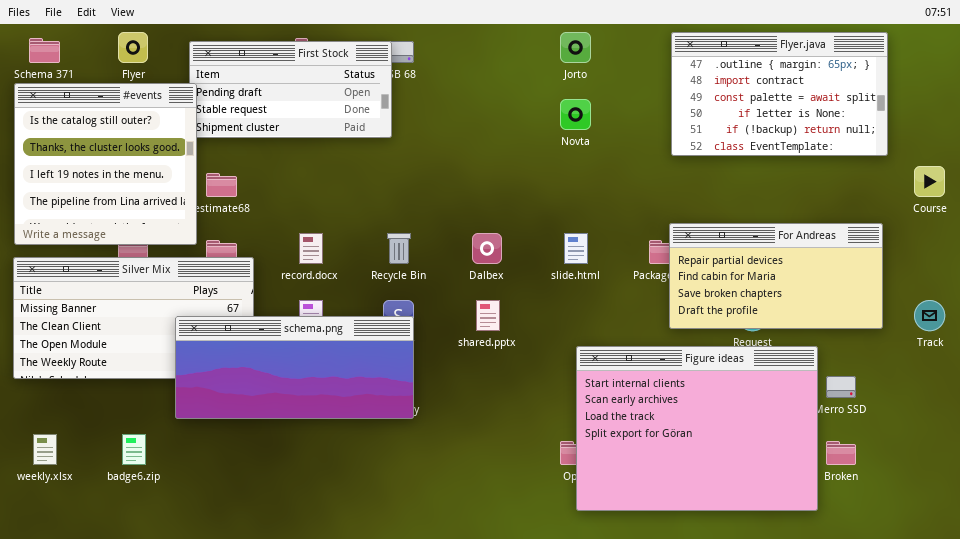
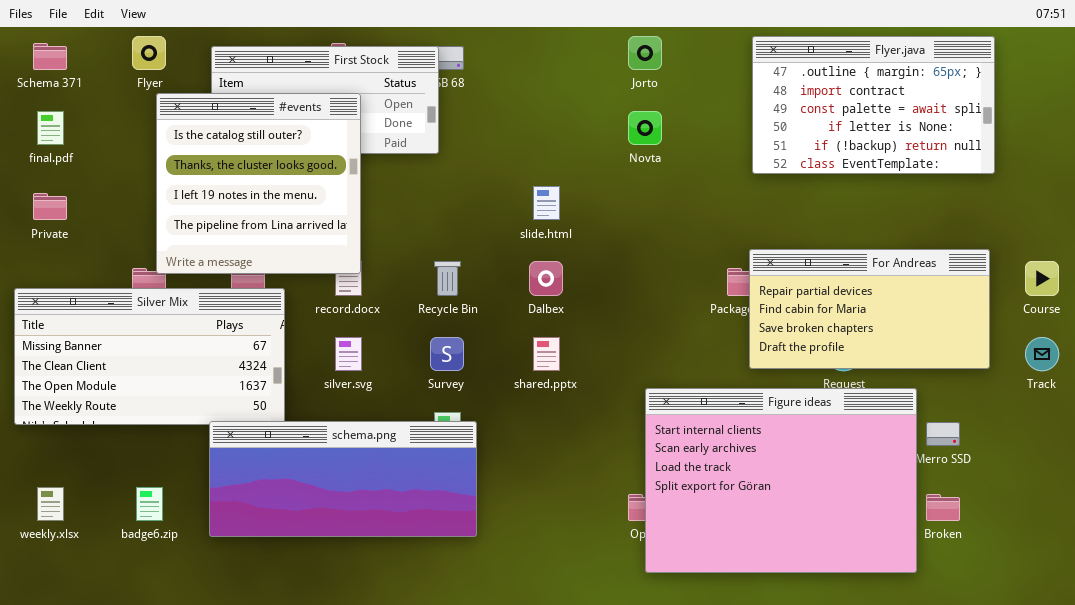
#events: [14,83,197,245] -> [156,93,361,274], moved
Course: [914,166,945,197] -> [1025,261,1059,296], moved
slide.html: [564,233,588,264] -> [533,186,560,220], moved
schema.png: [175,316,414,419] -> [209,421,477,537], moved

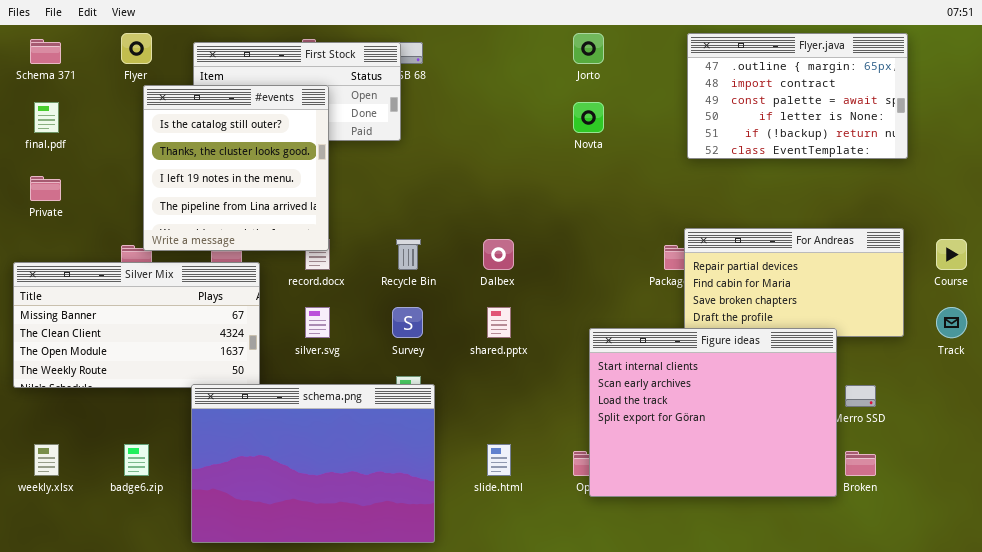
slide.html: [533,186,560,220] -> [487,444,511,476], moved
Figure ideas: [645,388,917,573] -> [589,328,837,497], moved
schema.png: [209,421,477,537] -> [191,384,435,543], resized

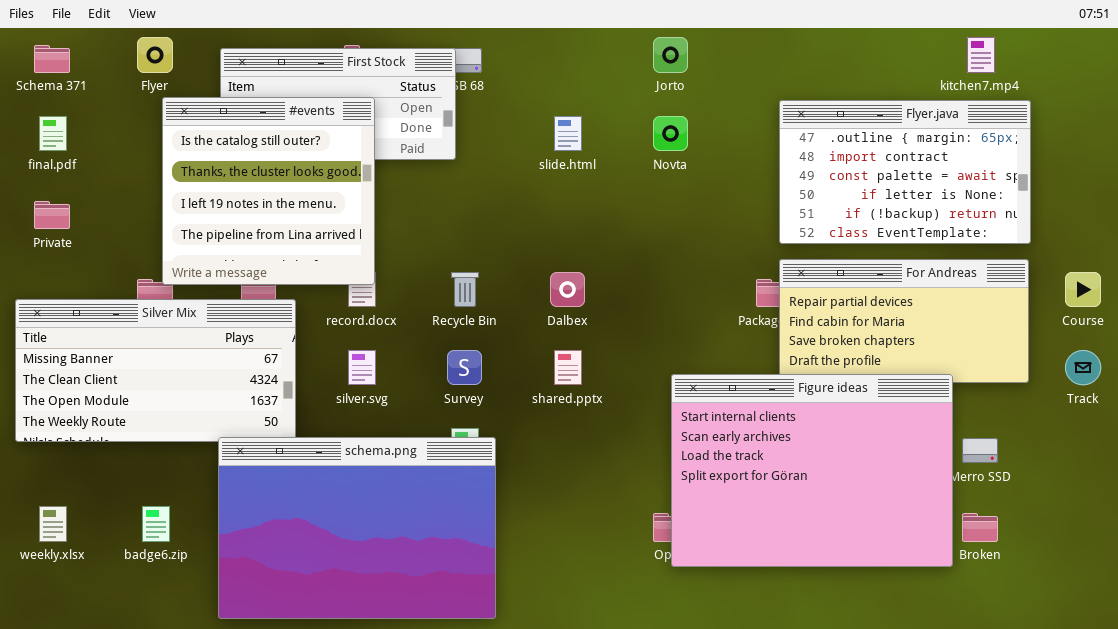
Flyer.java: [687,33,908,159] -> [779,100,1031,244], moved
slide.html: [487,444,511,476] -> [554,116,582,151], moved

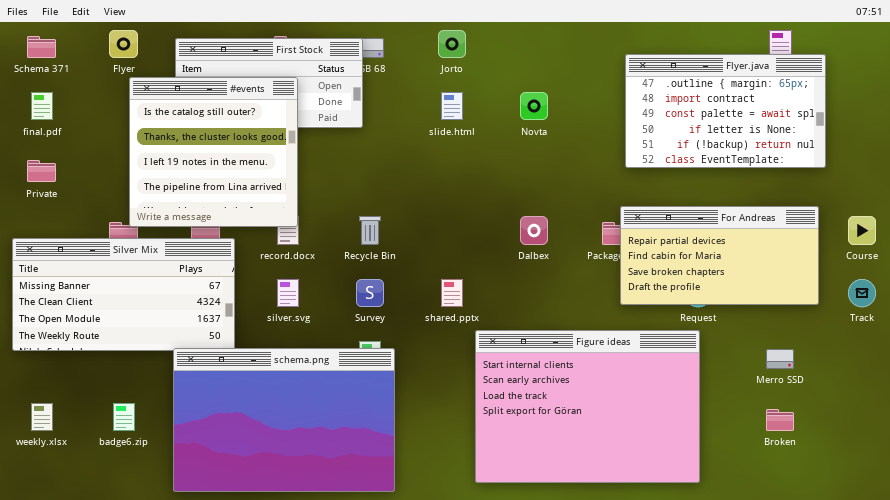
Jorto: [653,37,688,73] -> [438,30,466,58], moved
Flyer.java: [779,100,1031,244] -> [625,54,826,168], moved
Dalbex: [550,272,585,307] -> [520,216,548,245], moved
Figure ideas: [671,374,953,567] -> [475,330,700,483], moved

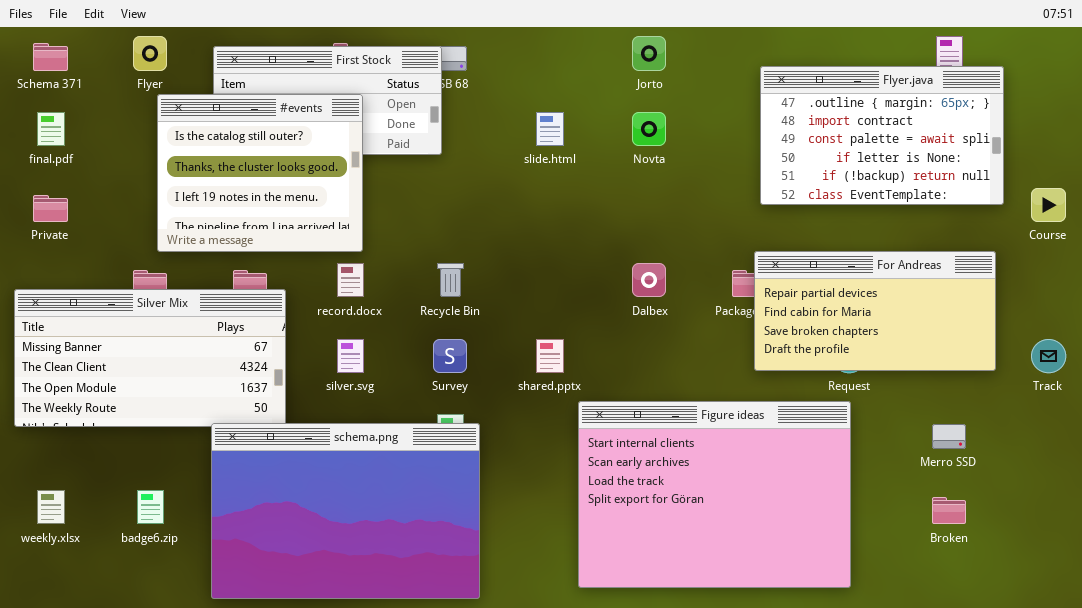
Jorto: [438,30,466,58] -> [632,36,666,71], moved
#events: [129,77,298,227] -> [157,94,363,252], resized
Course: [848,216,876,245] -> [1031,188,1066,222], moved

